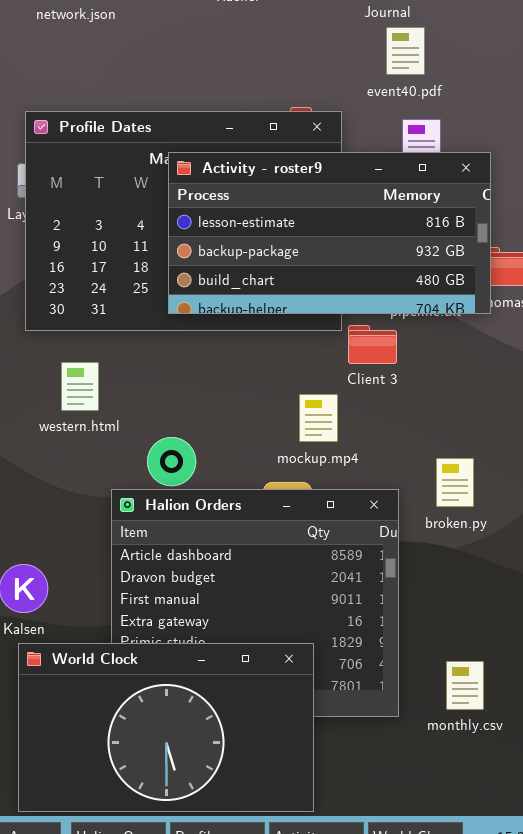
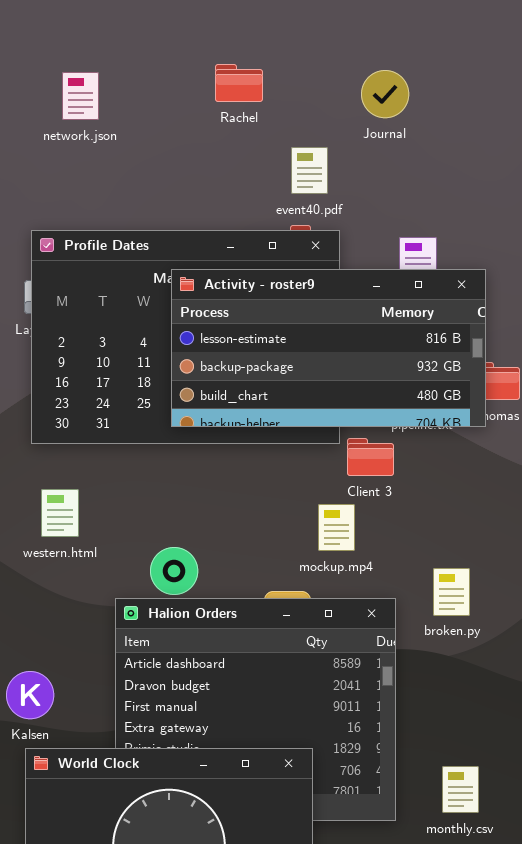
event40.pdf: [386,27,425,75] -> [291,147,328,194], moved
western.html: [61,362,99,411] -> [41,489,79,537], moved
mockup.mp4: [299,394,338,442] -> [318,504,355,551], moved

